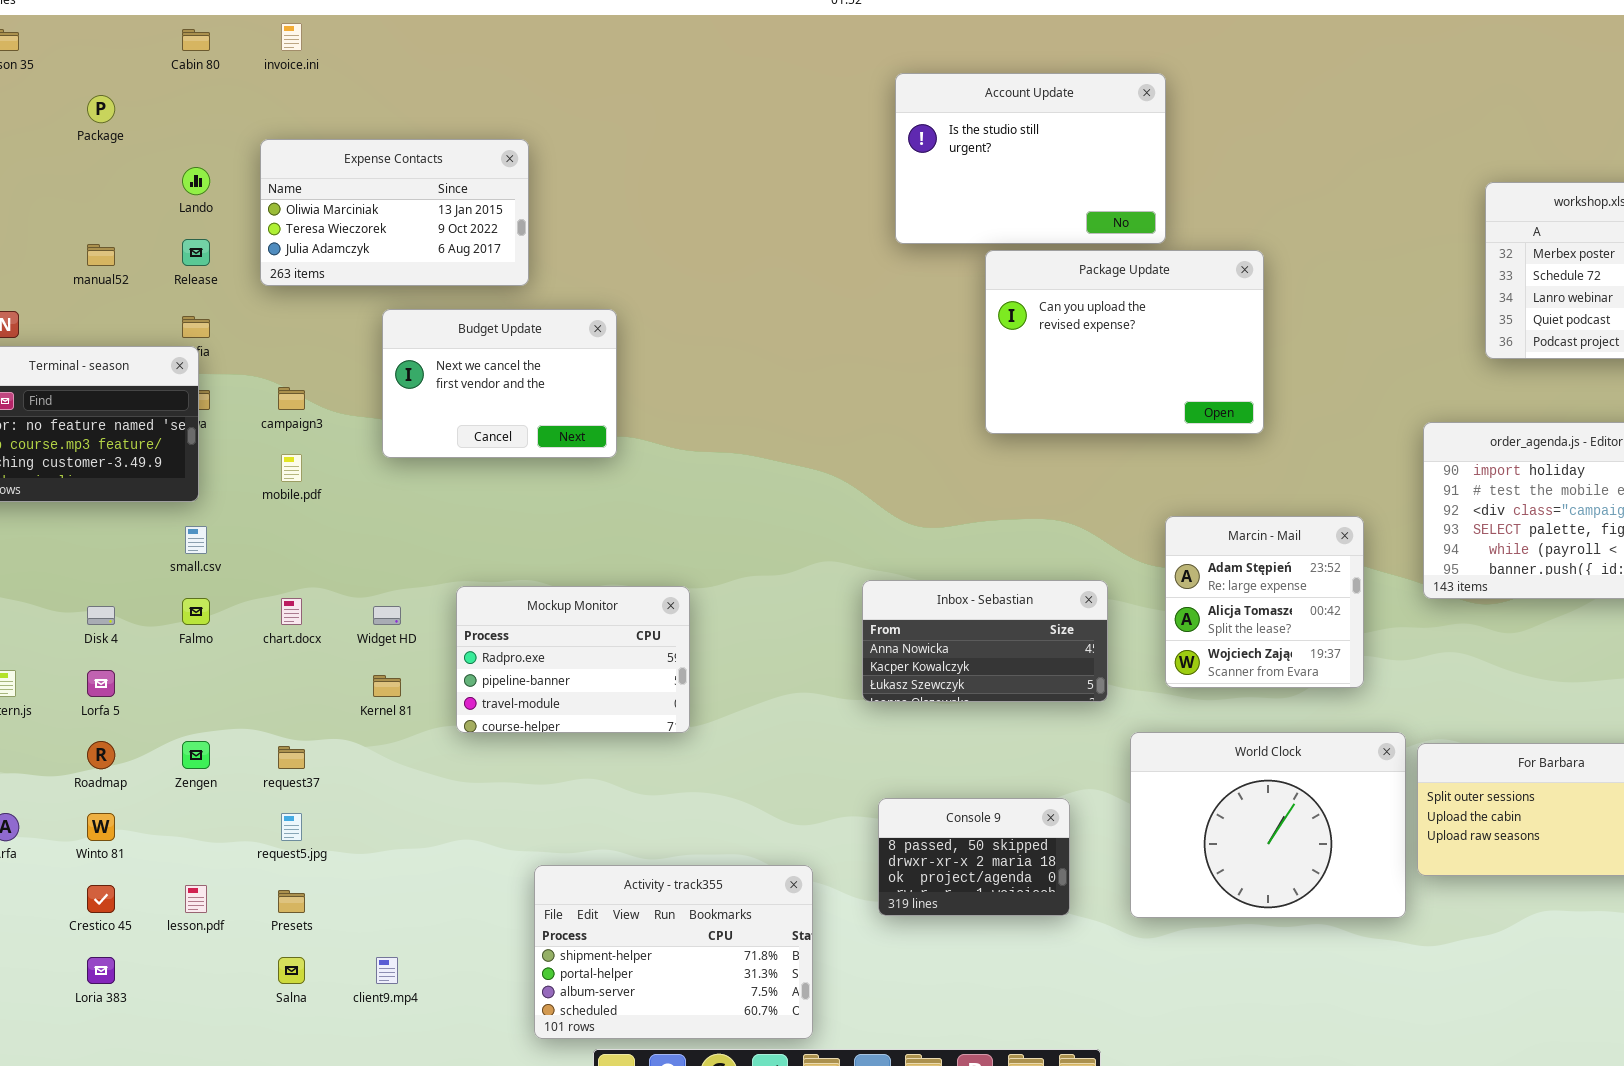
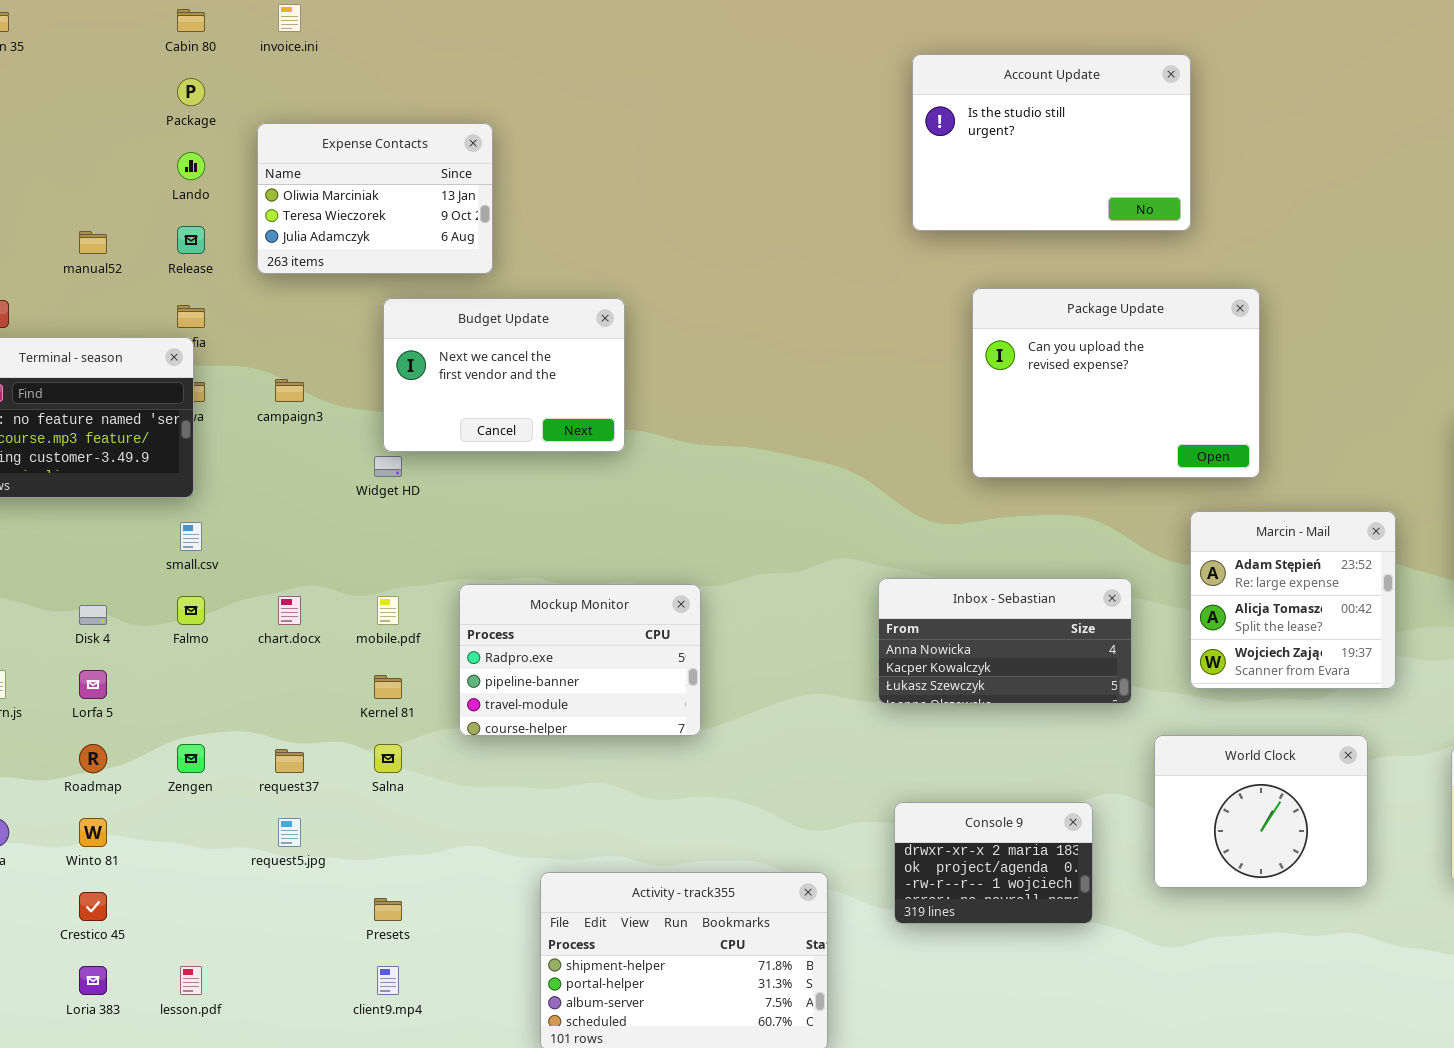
Package: [87,95,115,123] -> [177,78,205,106], moved
Expense Contacts: [260,139,529,286] -> [257,123,493,274], resized
Package Update: [985,250,1264,434] -> [972,288,1260,478], moved
mobile.pdf: [281,454,302,482] -> [377,596,399,625], moved
Widget HD: [373,606,401,625] -> [374,456,402,477], moved
World Clock: [1130,732,1406,918] -> [1154,735,1368,888], resized
Console 9: [878,798,1070,916] -> [894,802,1093,924], scrolled down 1 row
lesson.pdf: [185,885,207,913] -> [180,966,202,995], moved
Presets: [278,890,305,913] -> [374,898,402,921], moved
Salna: [278,957,305,984] -> [374,744,402,773], moved

